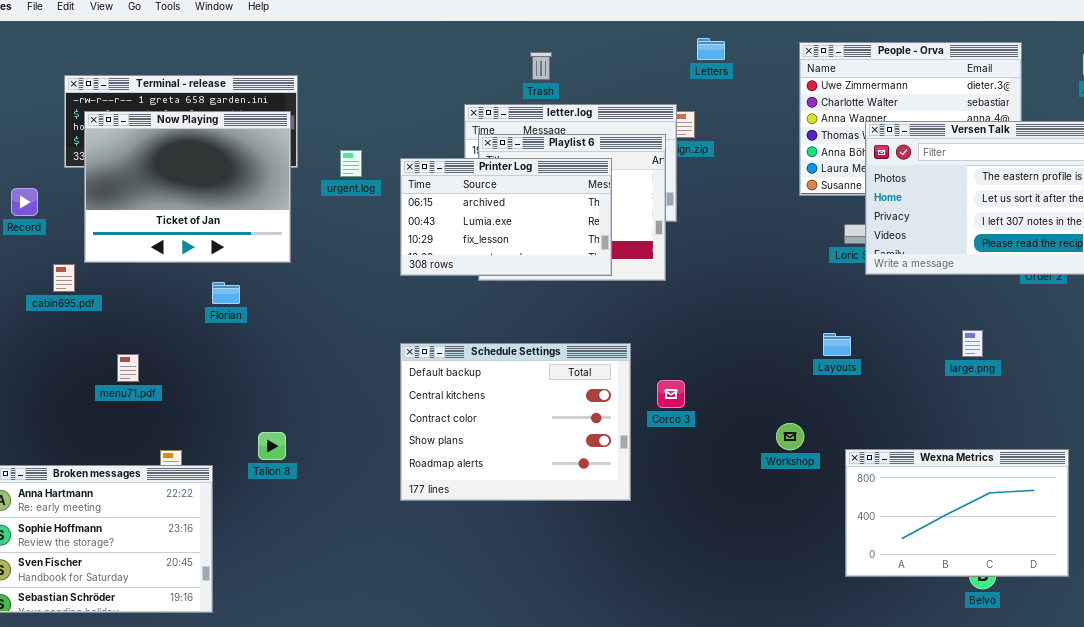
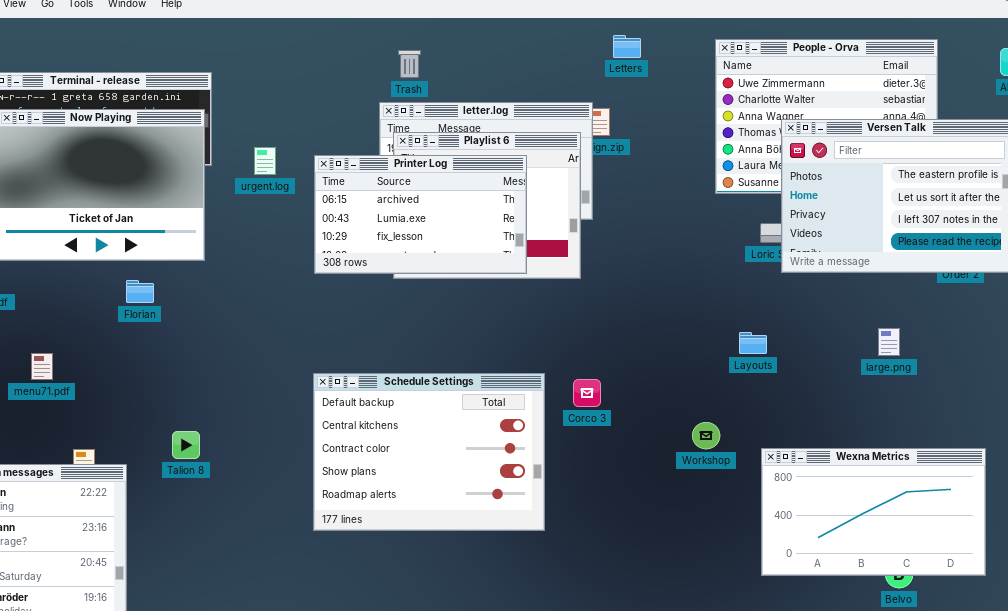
Trash: [530,52,552,80] -> [398,50,421,78], moved
Schedule Settings: [400,343,631,501] -> [313,373,545,531], moved

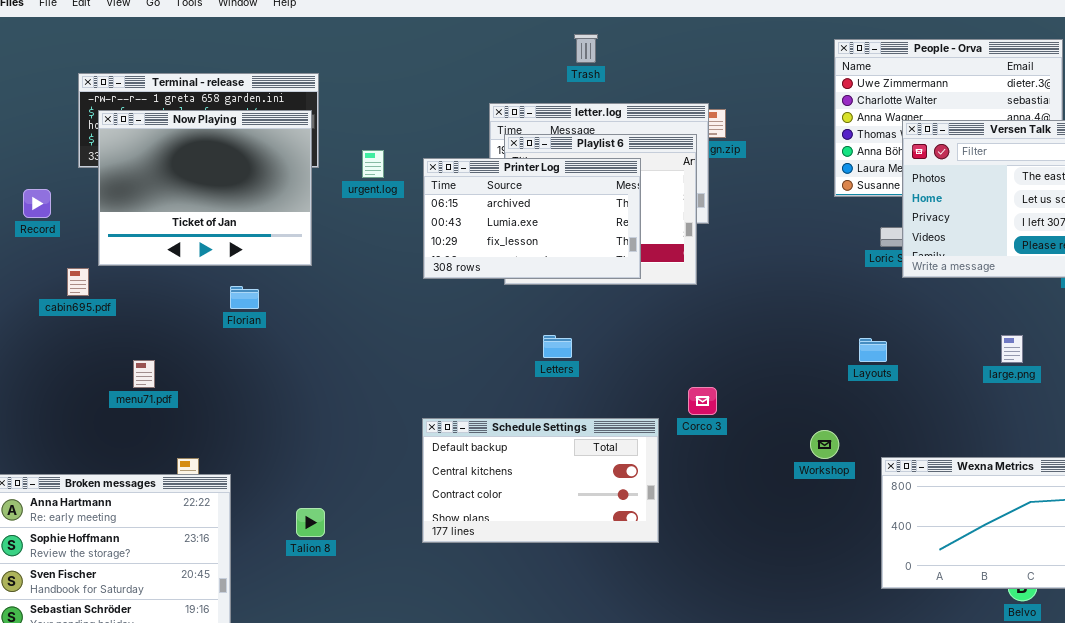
Letters: [613,35,641,58] -> [543,335,572,358], moved
Trash: [398,50,421,78] -> [574,34,598,63], moved
Schedule Settings: [313,373,545,531] -> [422,418,659,543], resized
Talion 8: [172,431,200,459] -> [296,508,325,537], moved

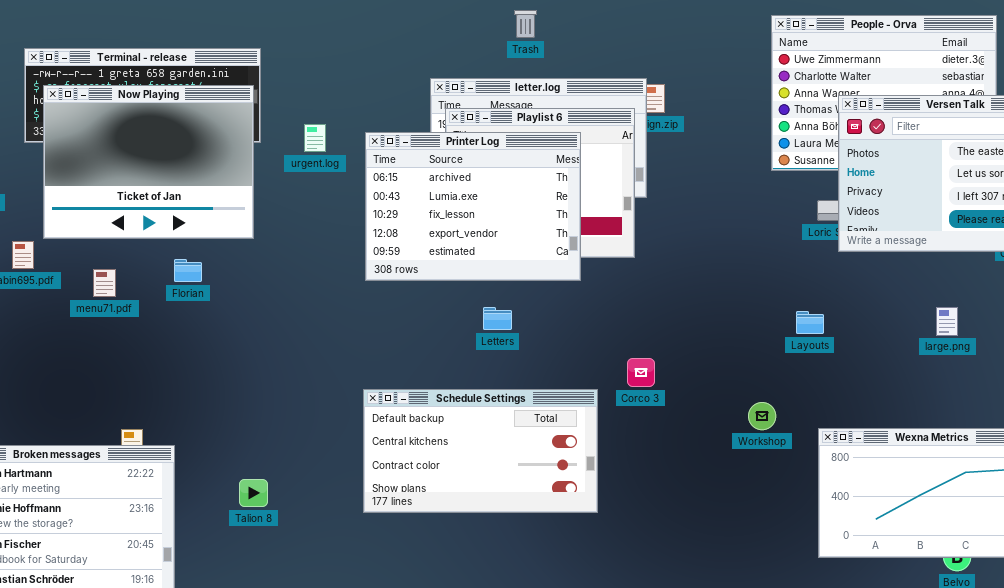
Printer Log: [423,158,641,279] -> [365,132,581,281], resized
menu71.pdf: [133,360,155,388] -> [93,269,116,297], moved

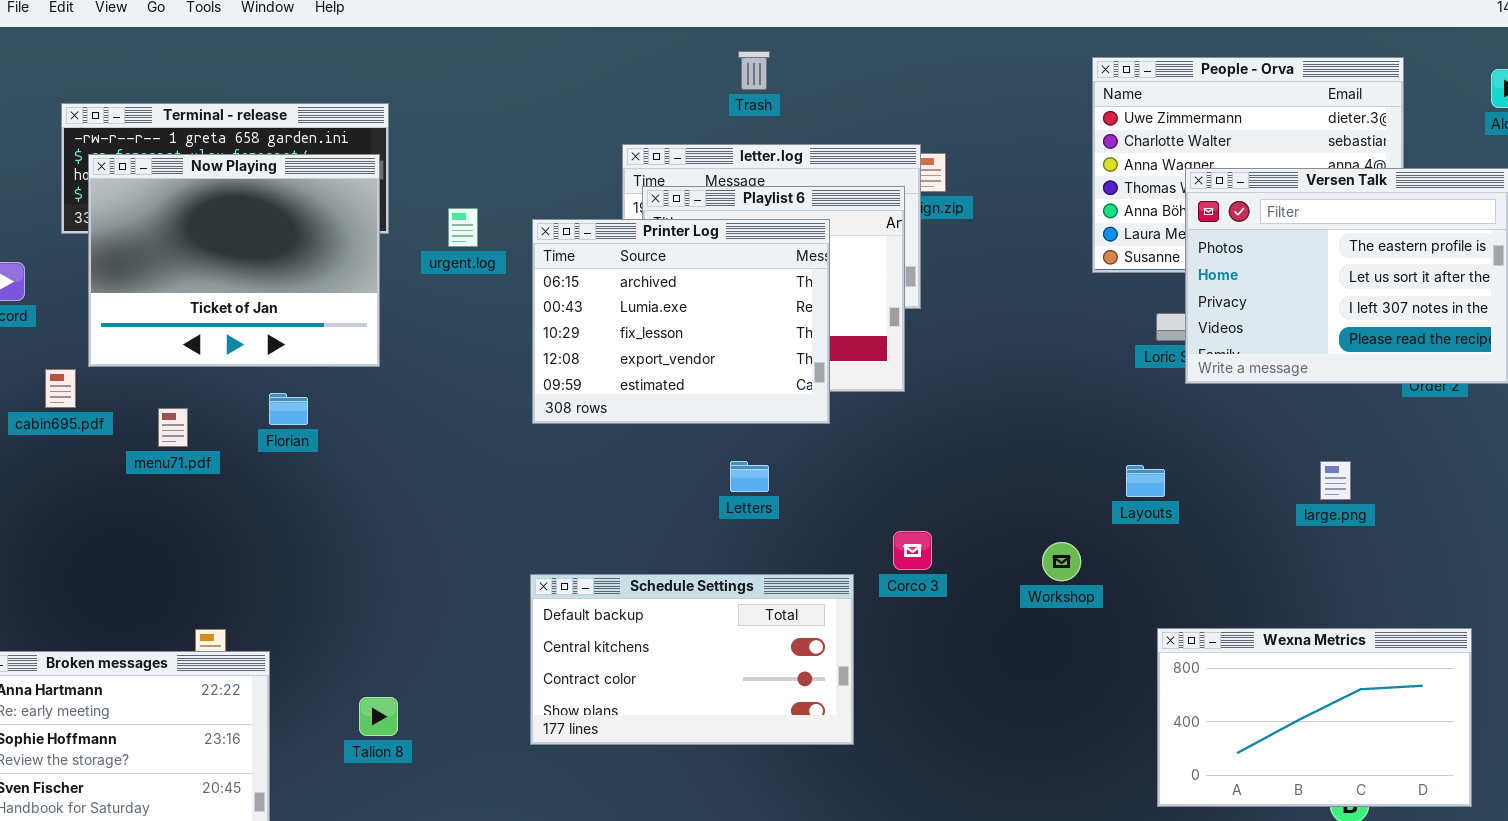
Letters: [483,307,512,330] -> [730,461,769,492], moved
Workshop: [748,402,776,430] -> [1042,542,1081,581], moved

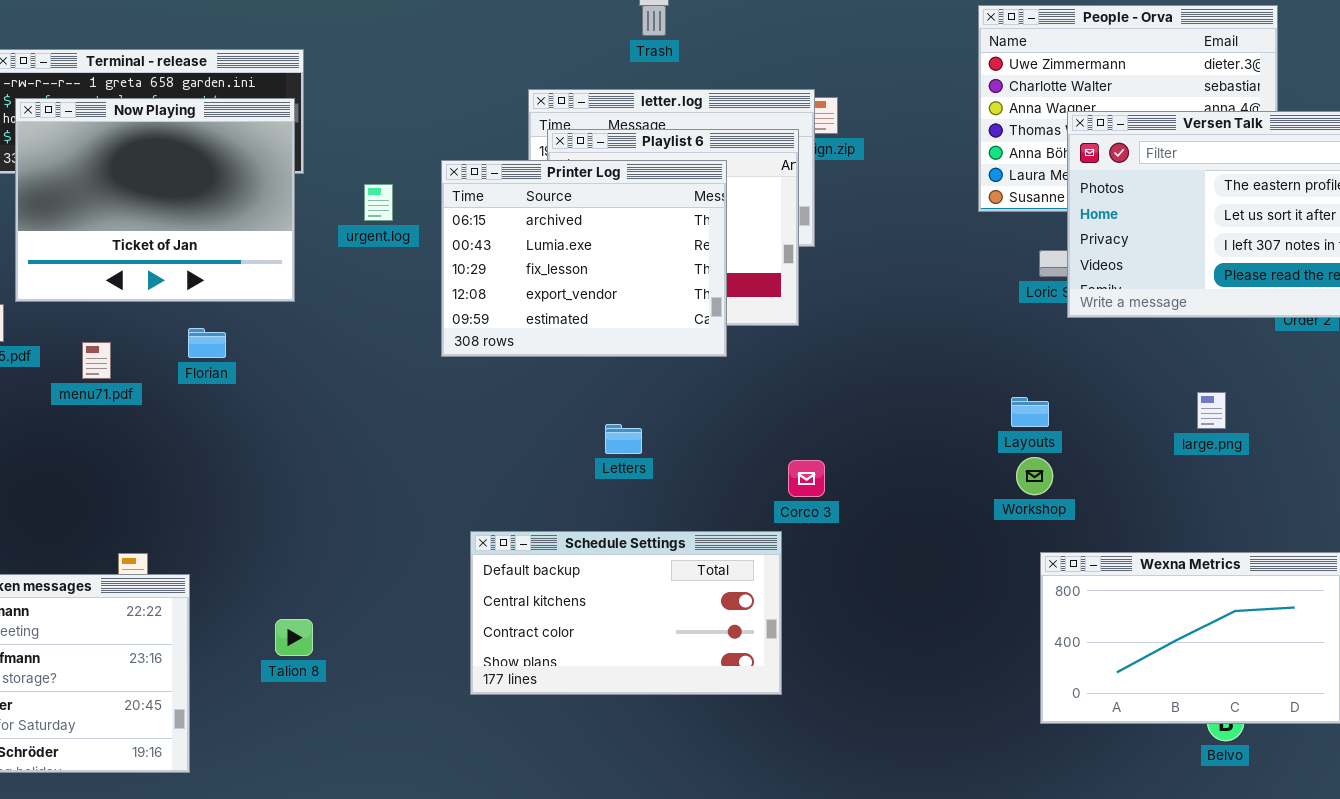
urgent.log: [448,208,478,247] -> [364,184,393,221], moved
Letters: [730,461,769,492] -> [605,424,642,454], moved
Workshop: [1042,542,1081,581] -> [1016,457,1053,495], moved
Schedule Settings: [530,574,854,745] -> [470,531,782,695], moved

